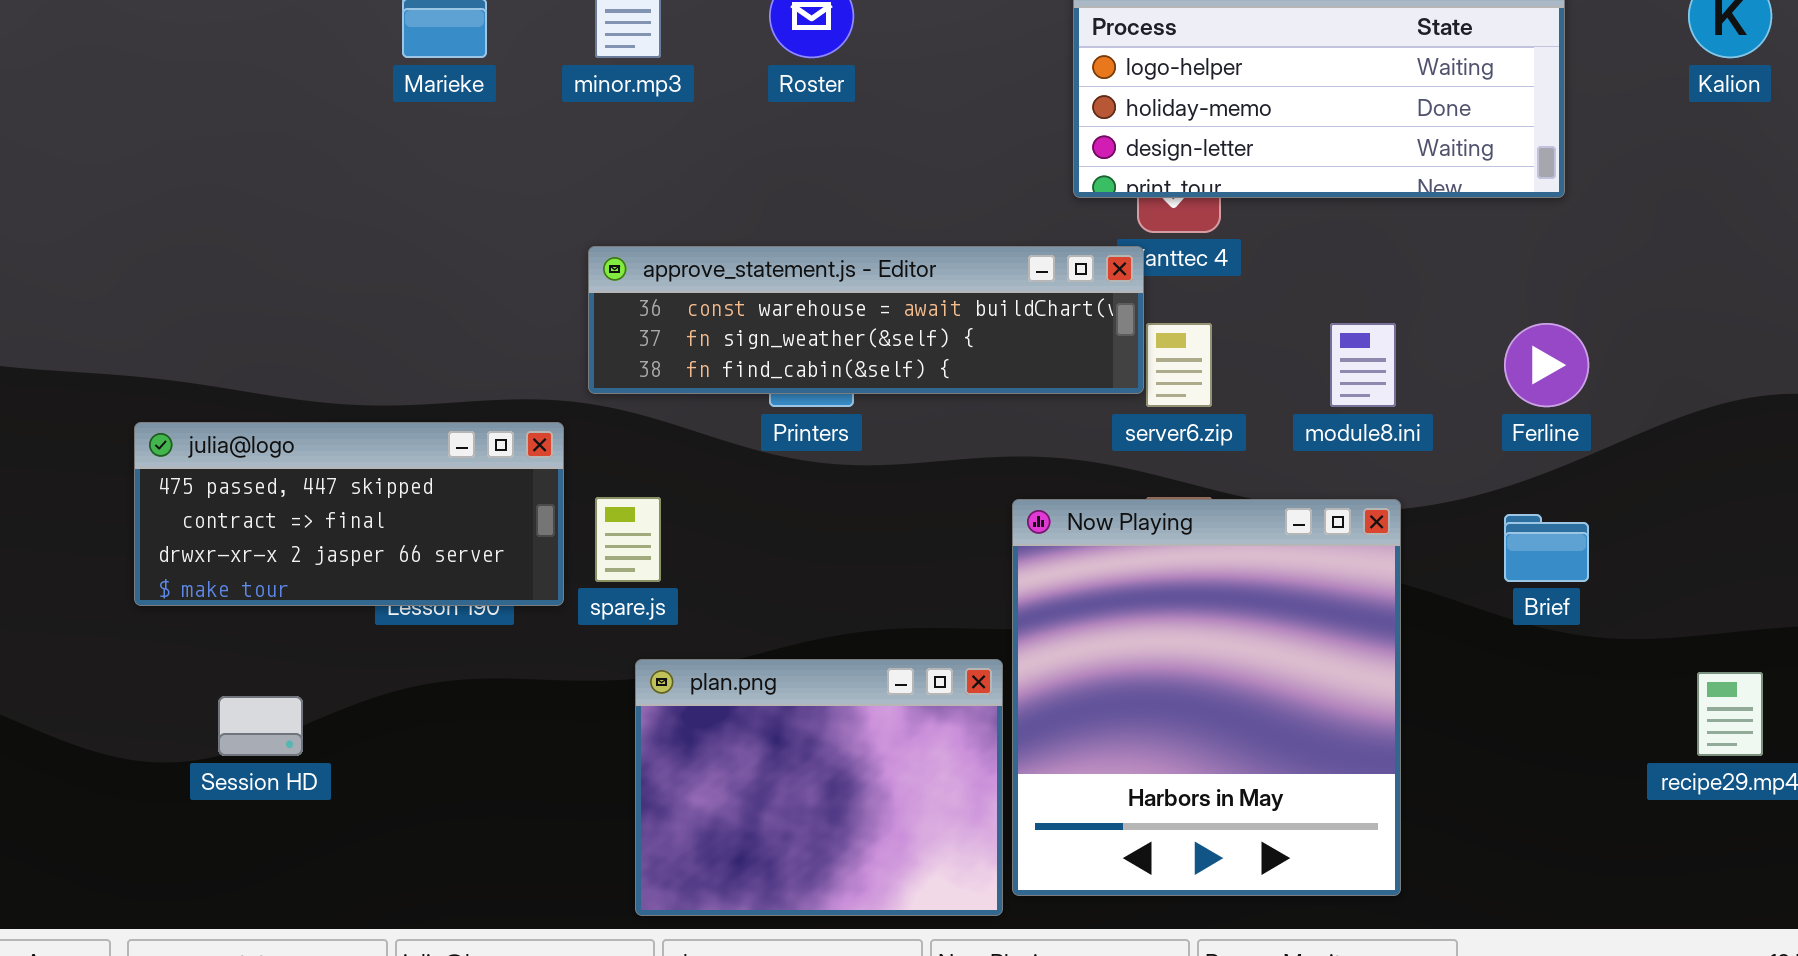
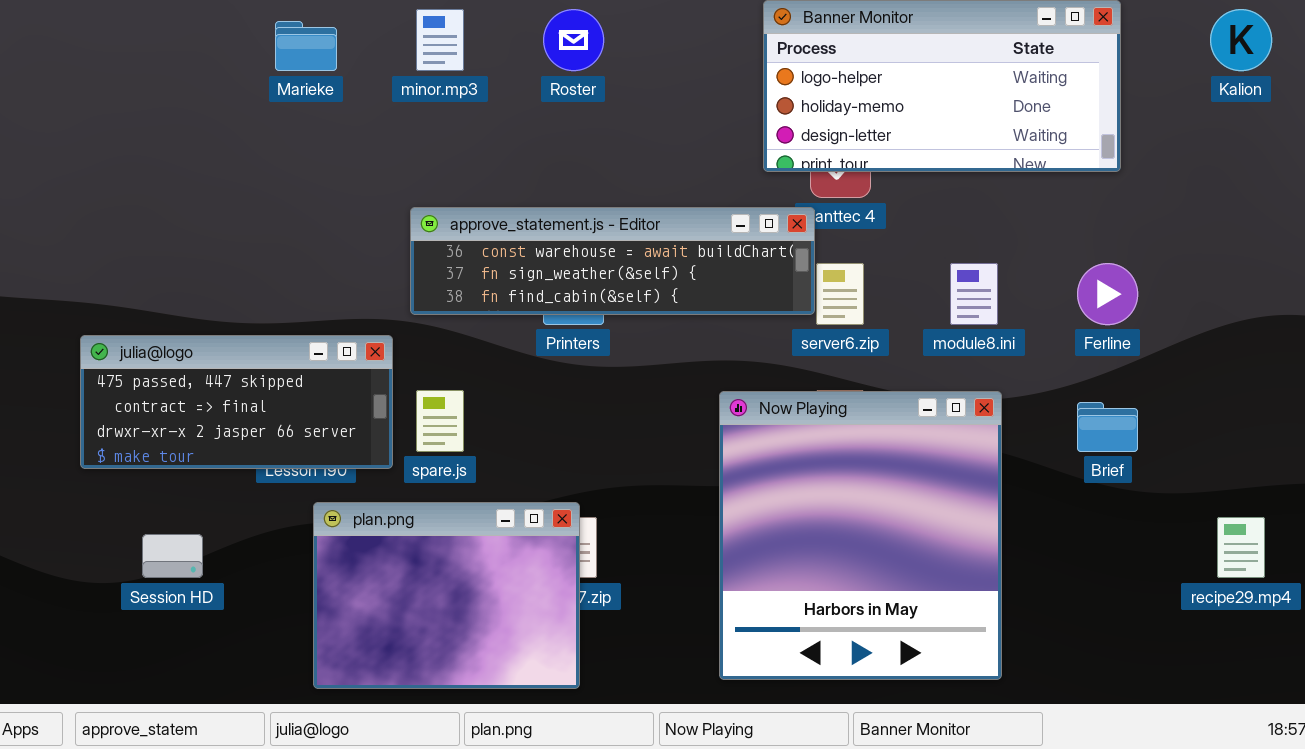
plan.png: [635,659,1003,916] -> [313,502,580,689], moved

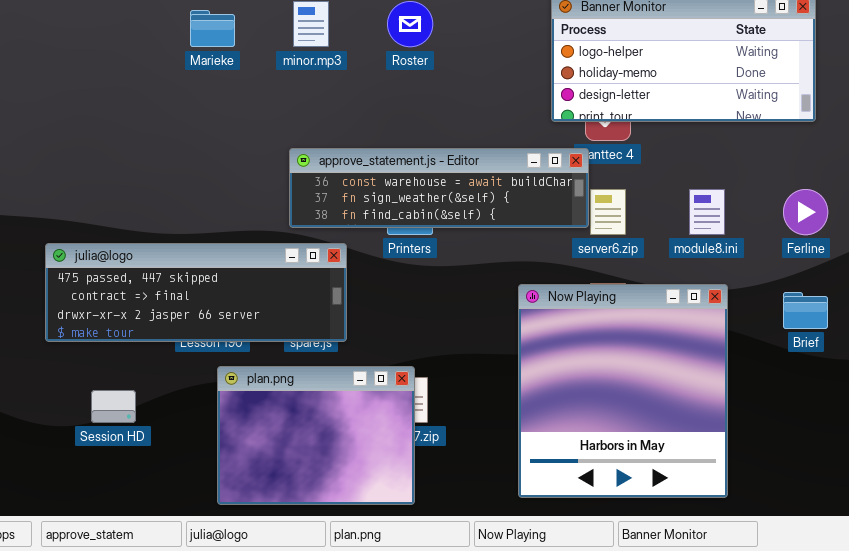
julia@logo: [80,335,393,469] -> [45,243,347,342], resized

